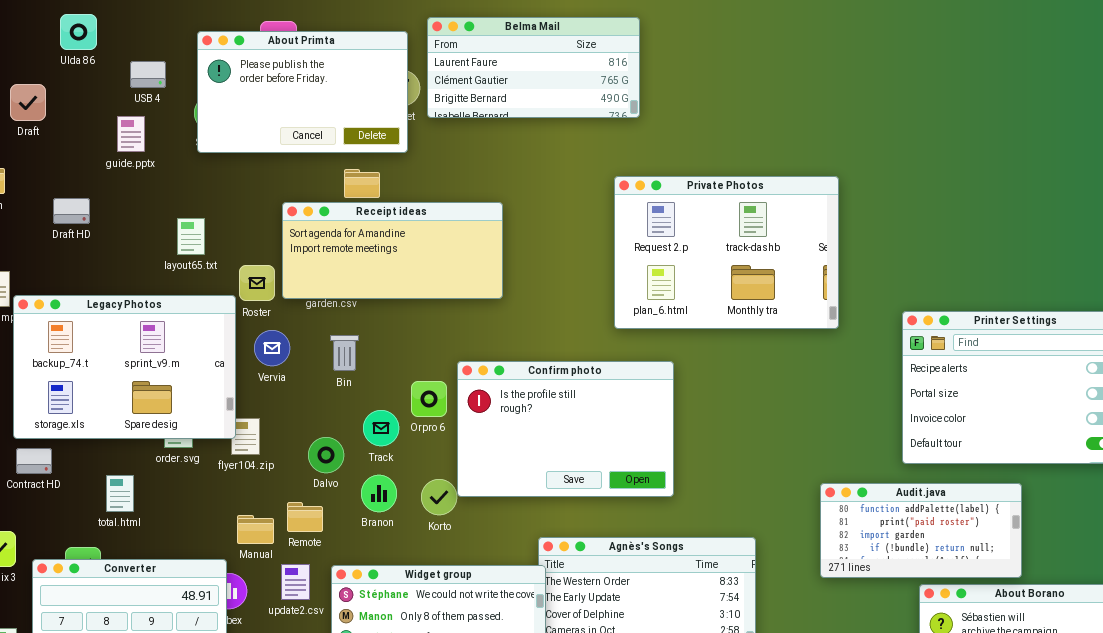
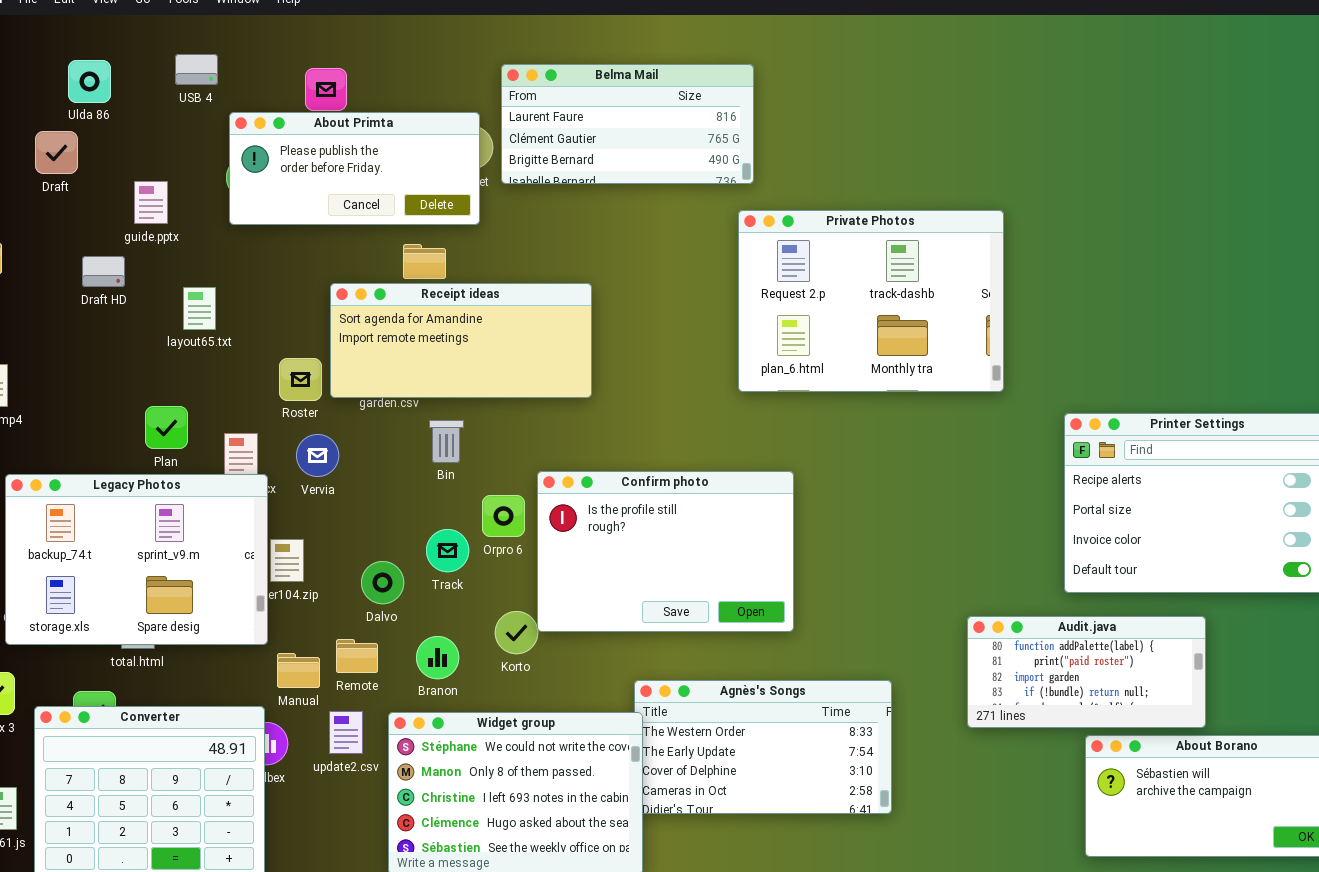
About Primta: [197,31,408,153] -> [229,112,480,225], resized
USB 4: [130,61,166,88] -> [175,54,218,85], moved
Draft: [10,84,46,121] -> [35,131,78,174], moved
Private Photos: [614,176,839,329] -> [738,210,1004,392], moved
Draft HD: [53,198,90,224] -> [82,256,125,287], moved
layout65.txt: [177,218,205,255] -> [183,287,216,330], moved
Legacy Photos: [13,295,236,439] -> [5,474,268,645], moved
Bin: [330,335,359,371] -> [429,420,464,463], moved
Branon: [361,475,397,512] -> [416,636,459,679], moved

